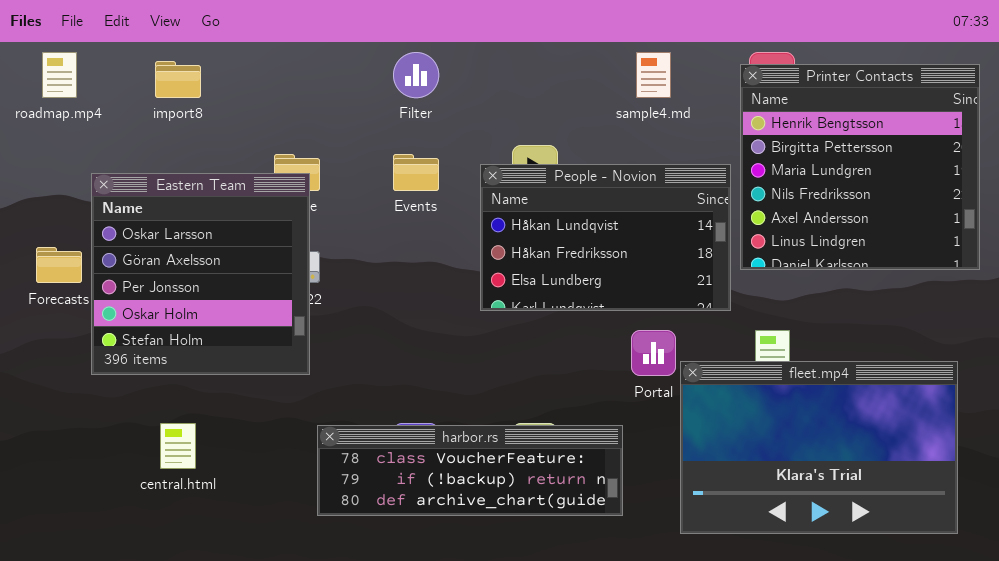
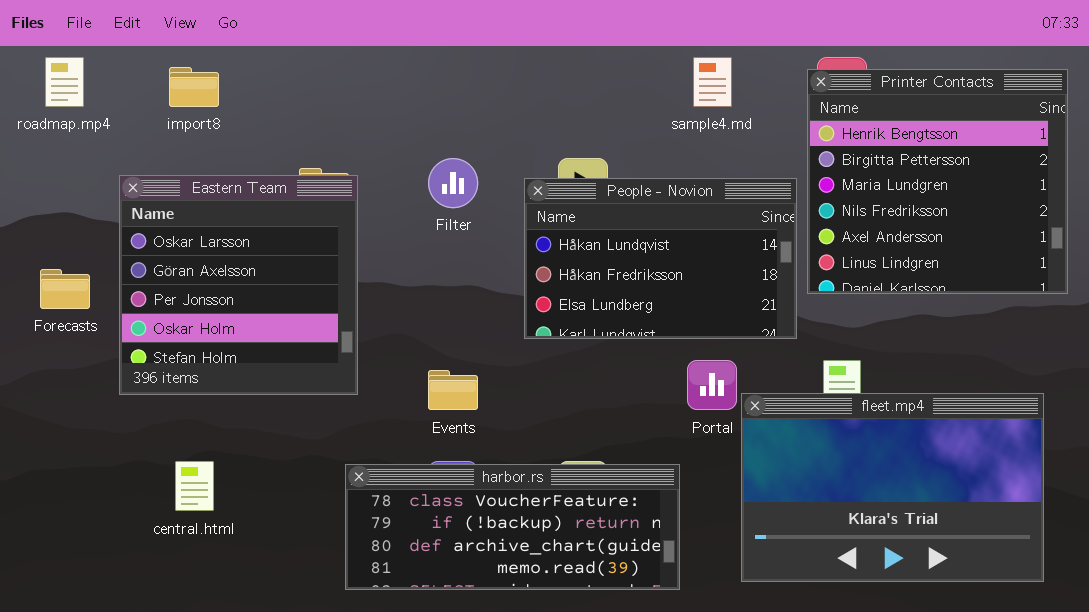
Filter: [393,52,439,98] -> [428,158,478,208], moved
Events: [393,154,439,191] -> [428,370,478,410], moved
Eastern Team: [91,173,310,375] -> [119,175,358,395], moved
harbor.rs: [317,425,623,516] -> [345,464,680,590], resized

